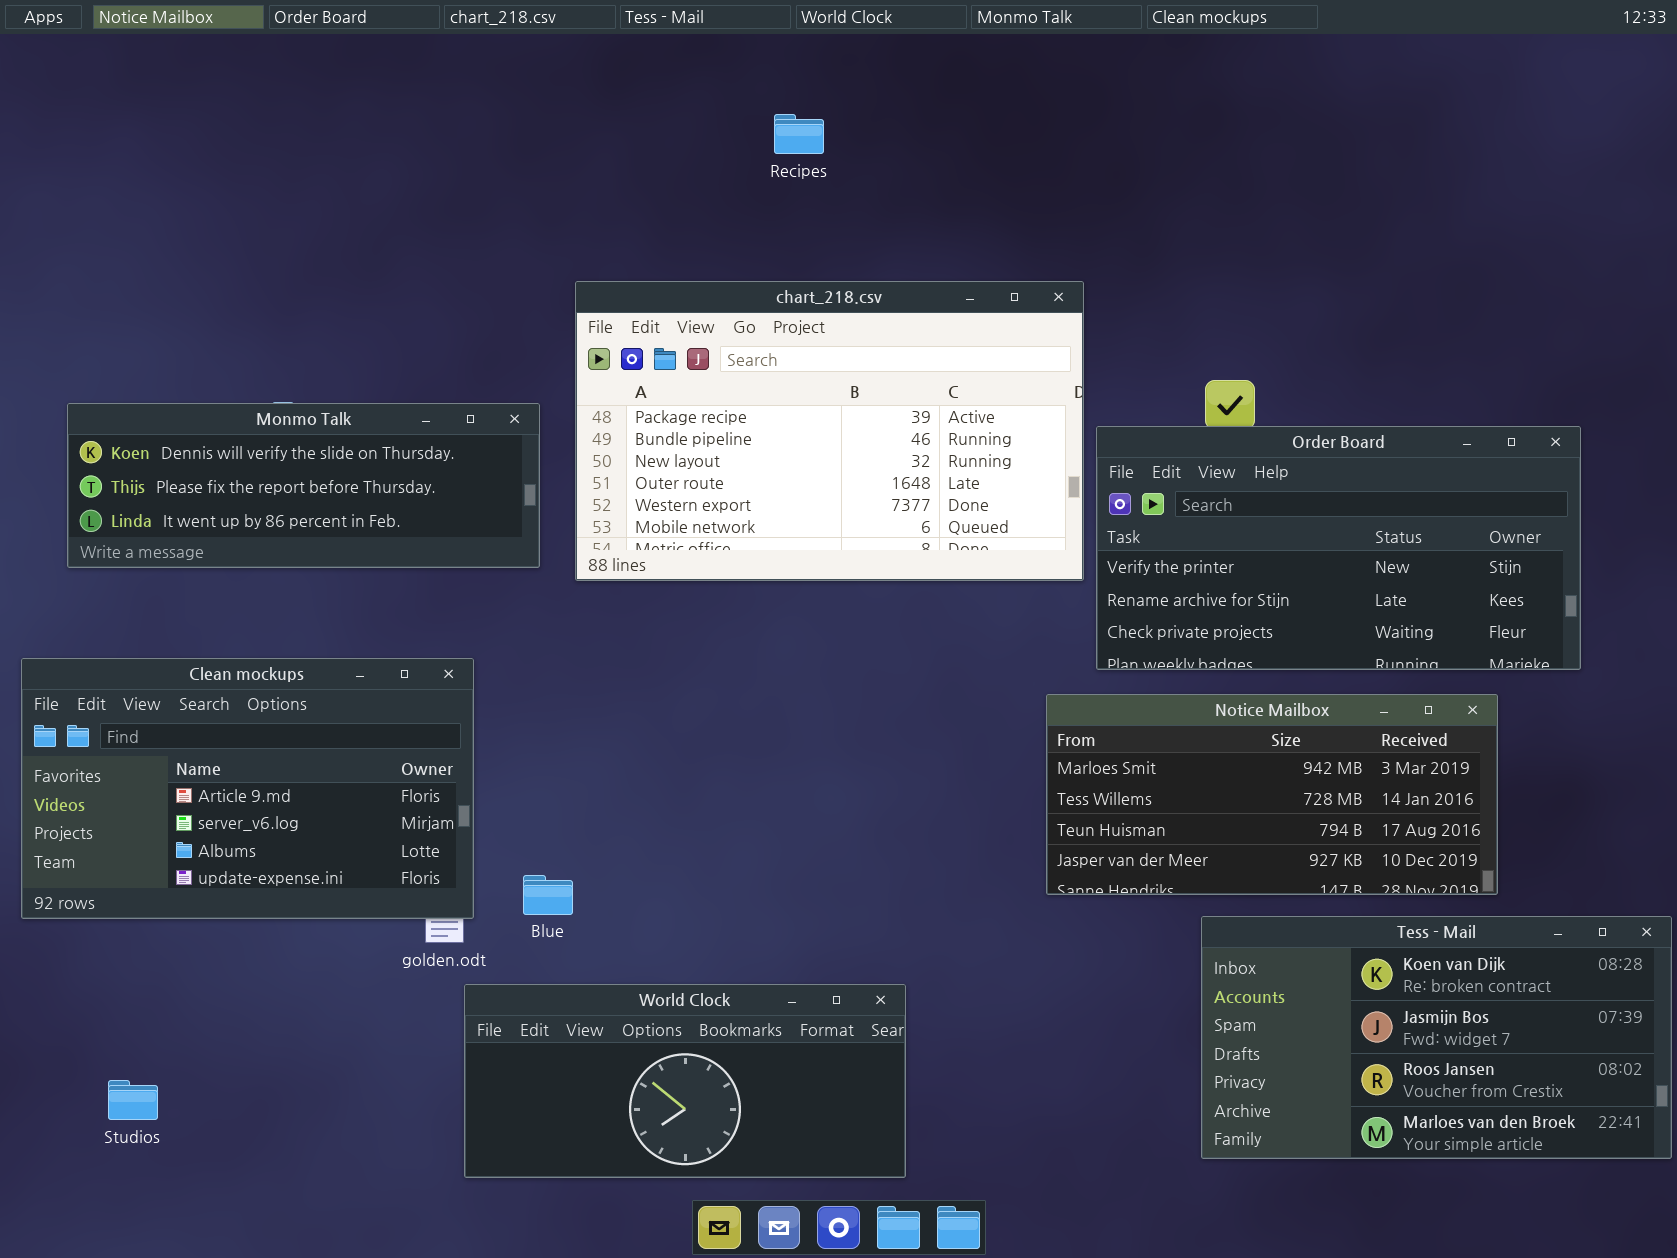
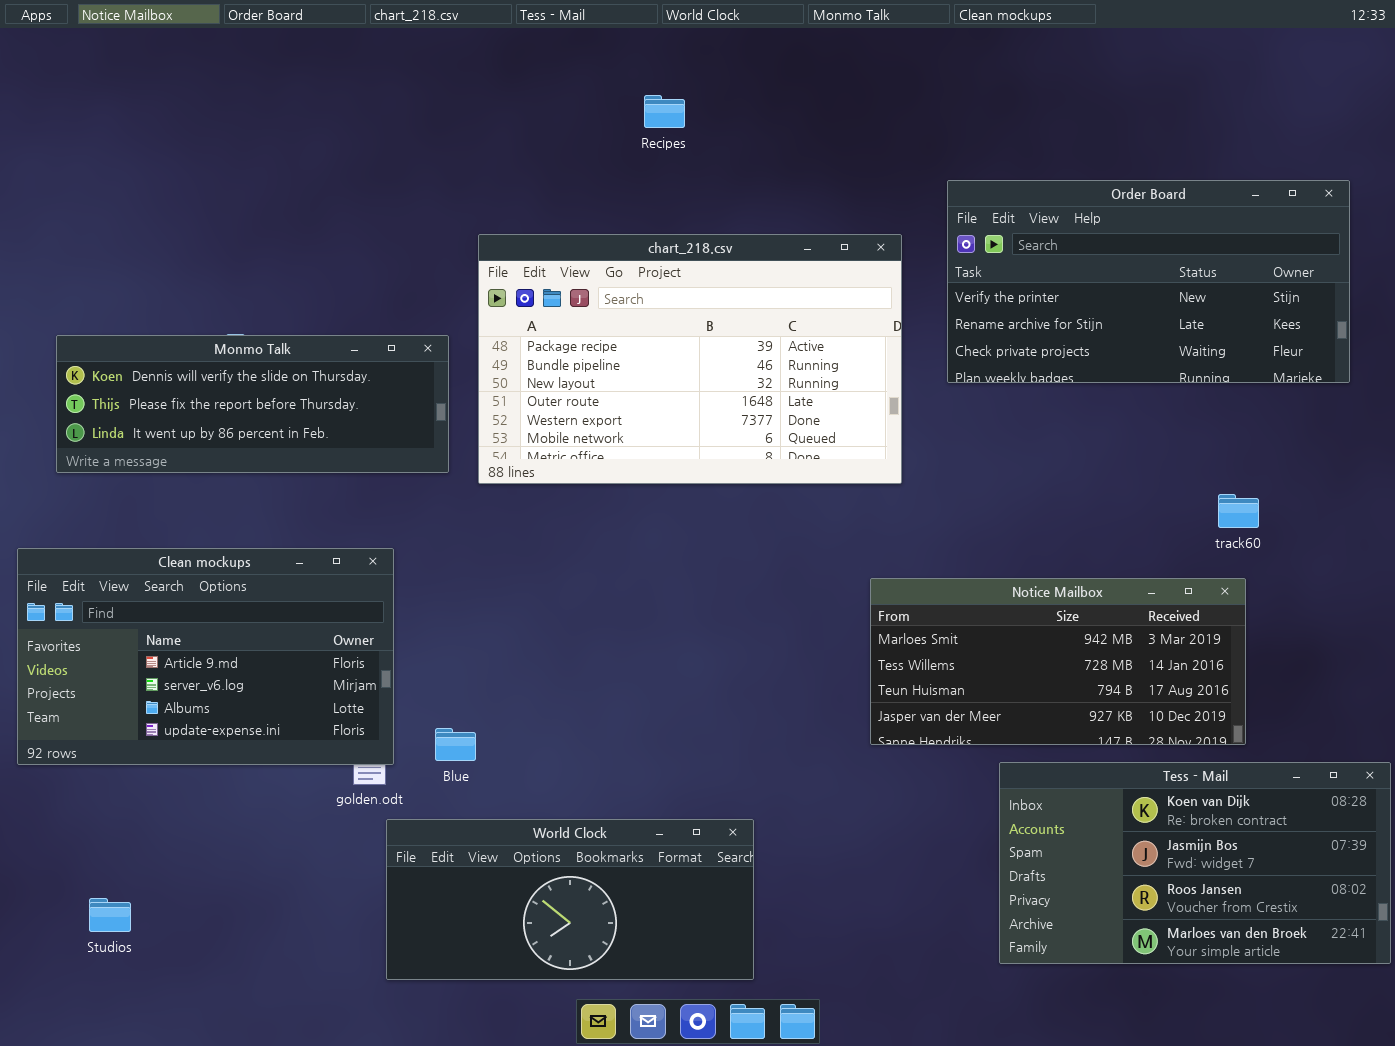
Order Board: [1096,426,1581,670] -> [947,180,1350,383], moved

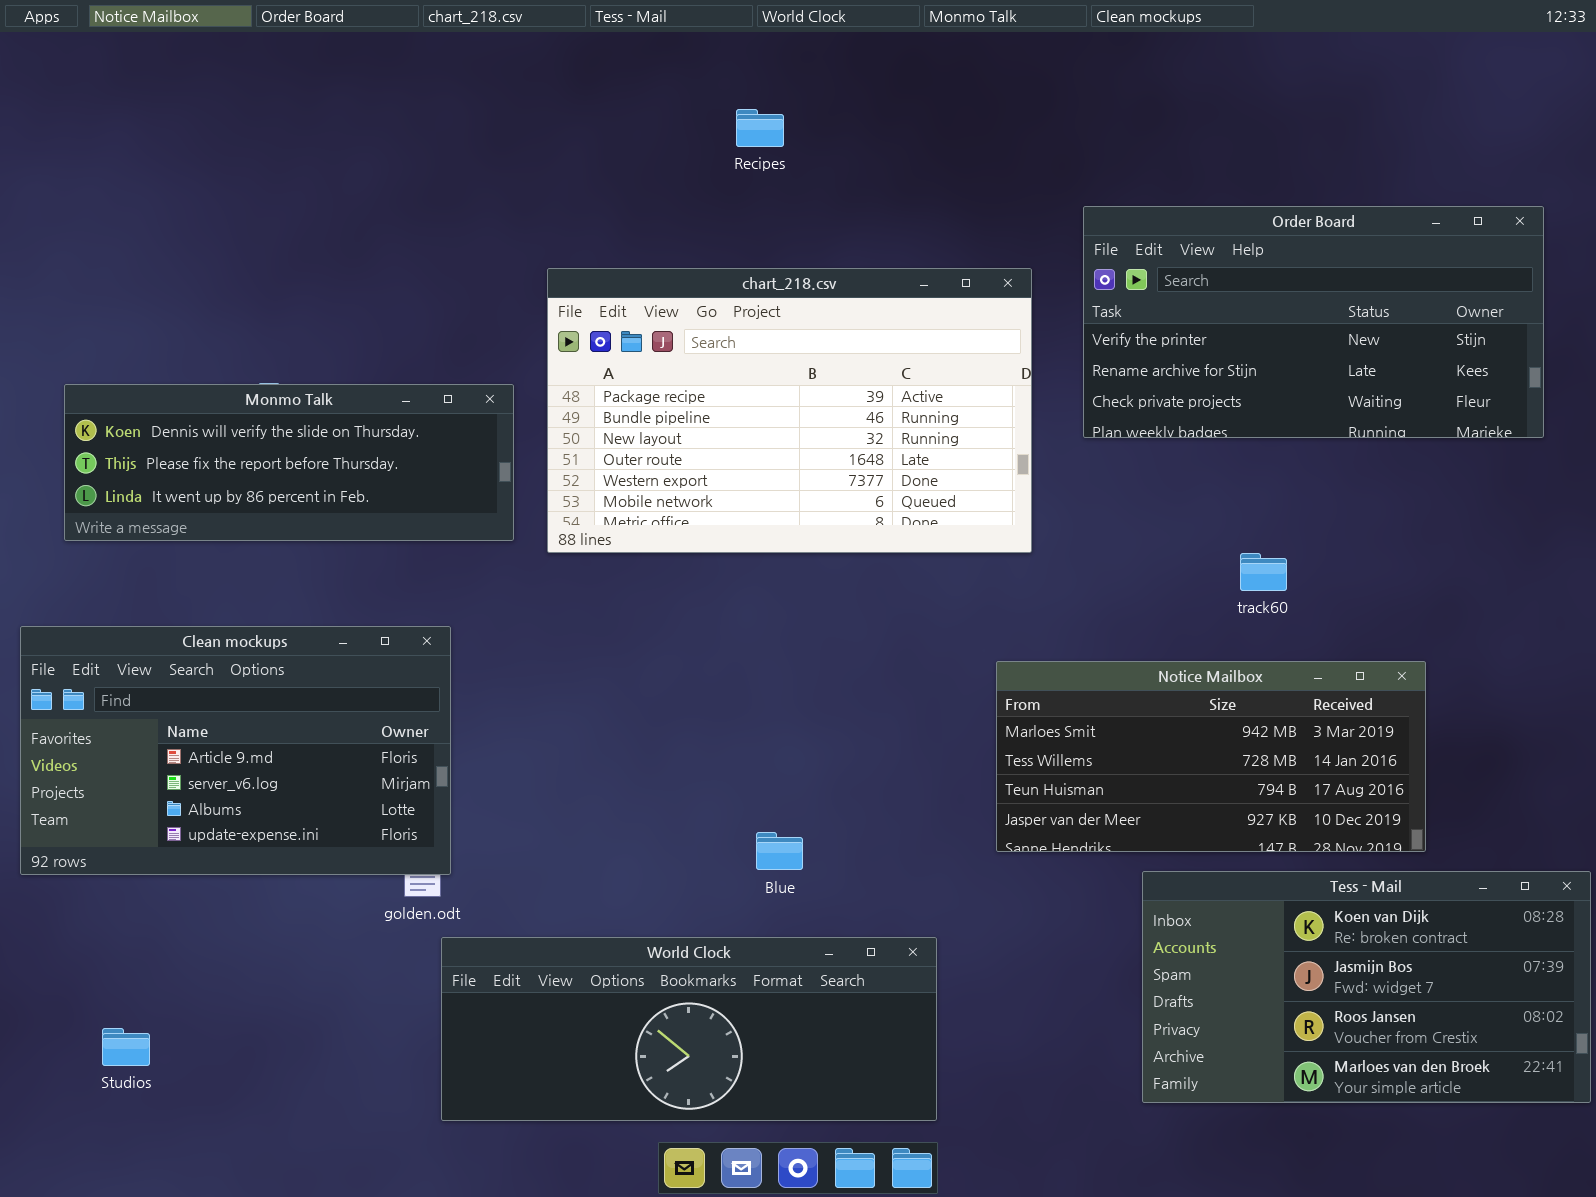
track60: [1218,494,1259,528] -> [1240,553,1287,591], moved
Blue: [435,728,476,761] -> [756,832,803,870], moved
World Clock: [386,819,754,980] -> [441,937,937,1121], resized

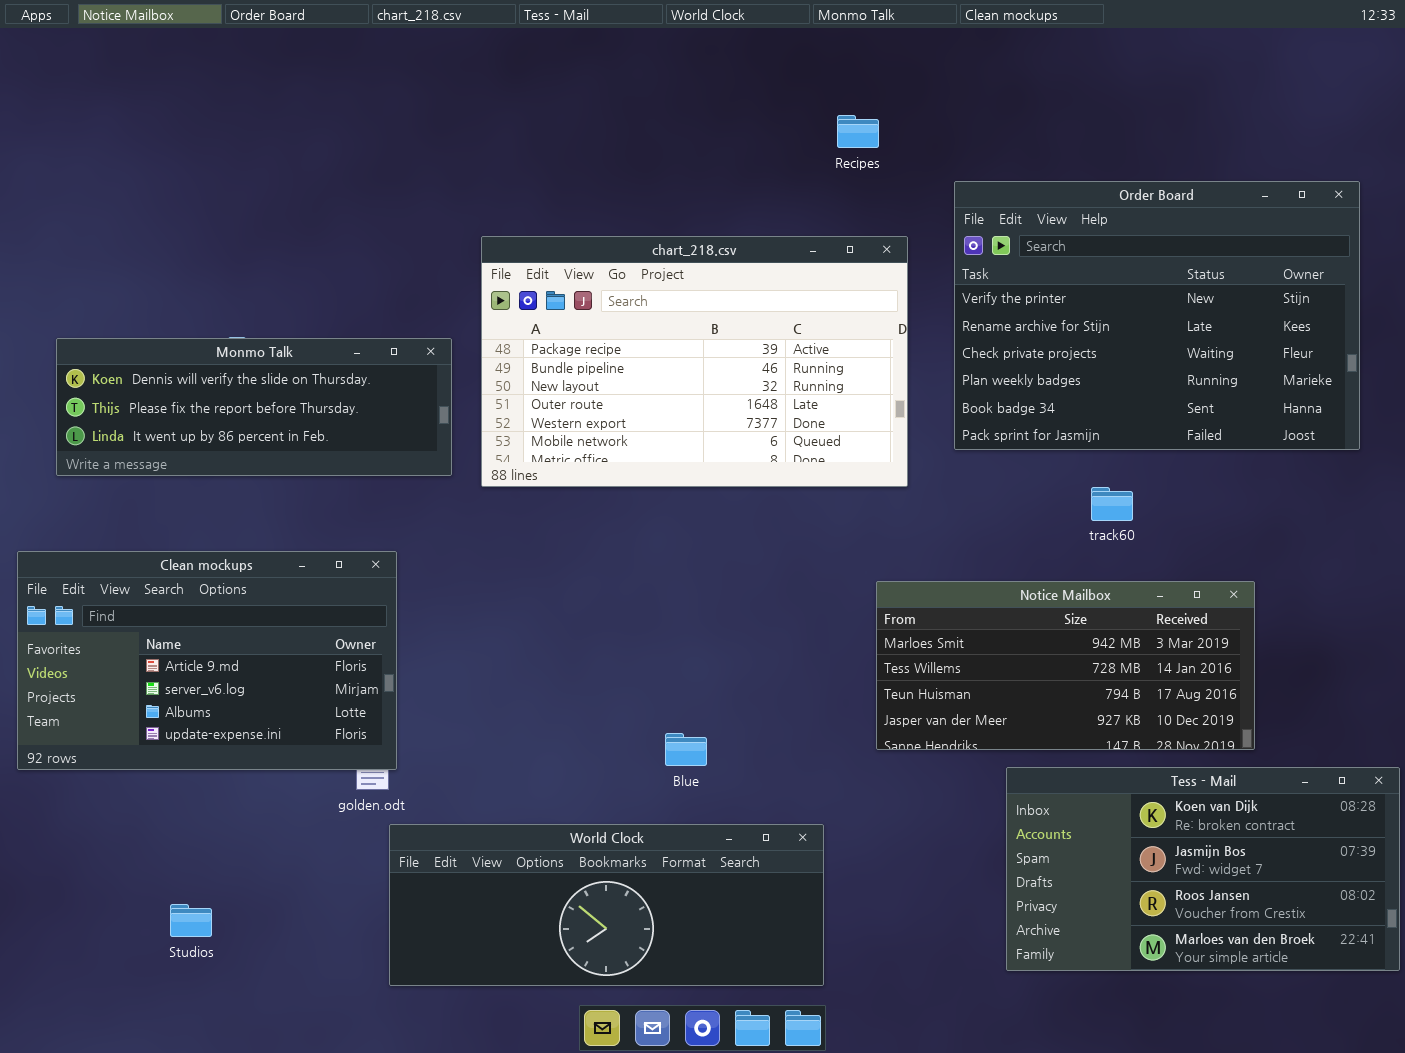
Recipes: [736,109,784,147] -> [837,115,879,148], moved
Order Board: [1083,206,1544,438] -> [954,181,1360,450], resized
Studios: [102,1028,150,1066] -> [170,904,212,937], moved

